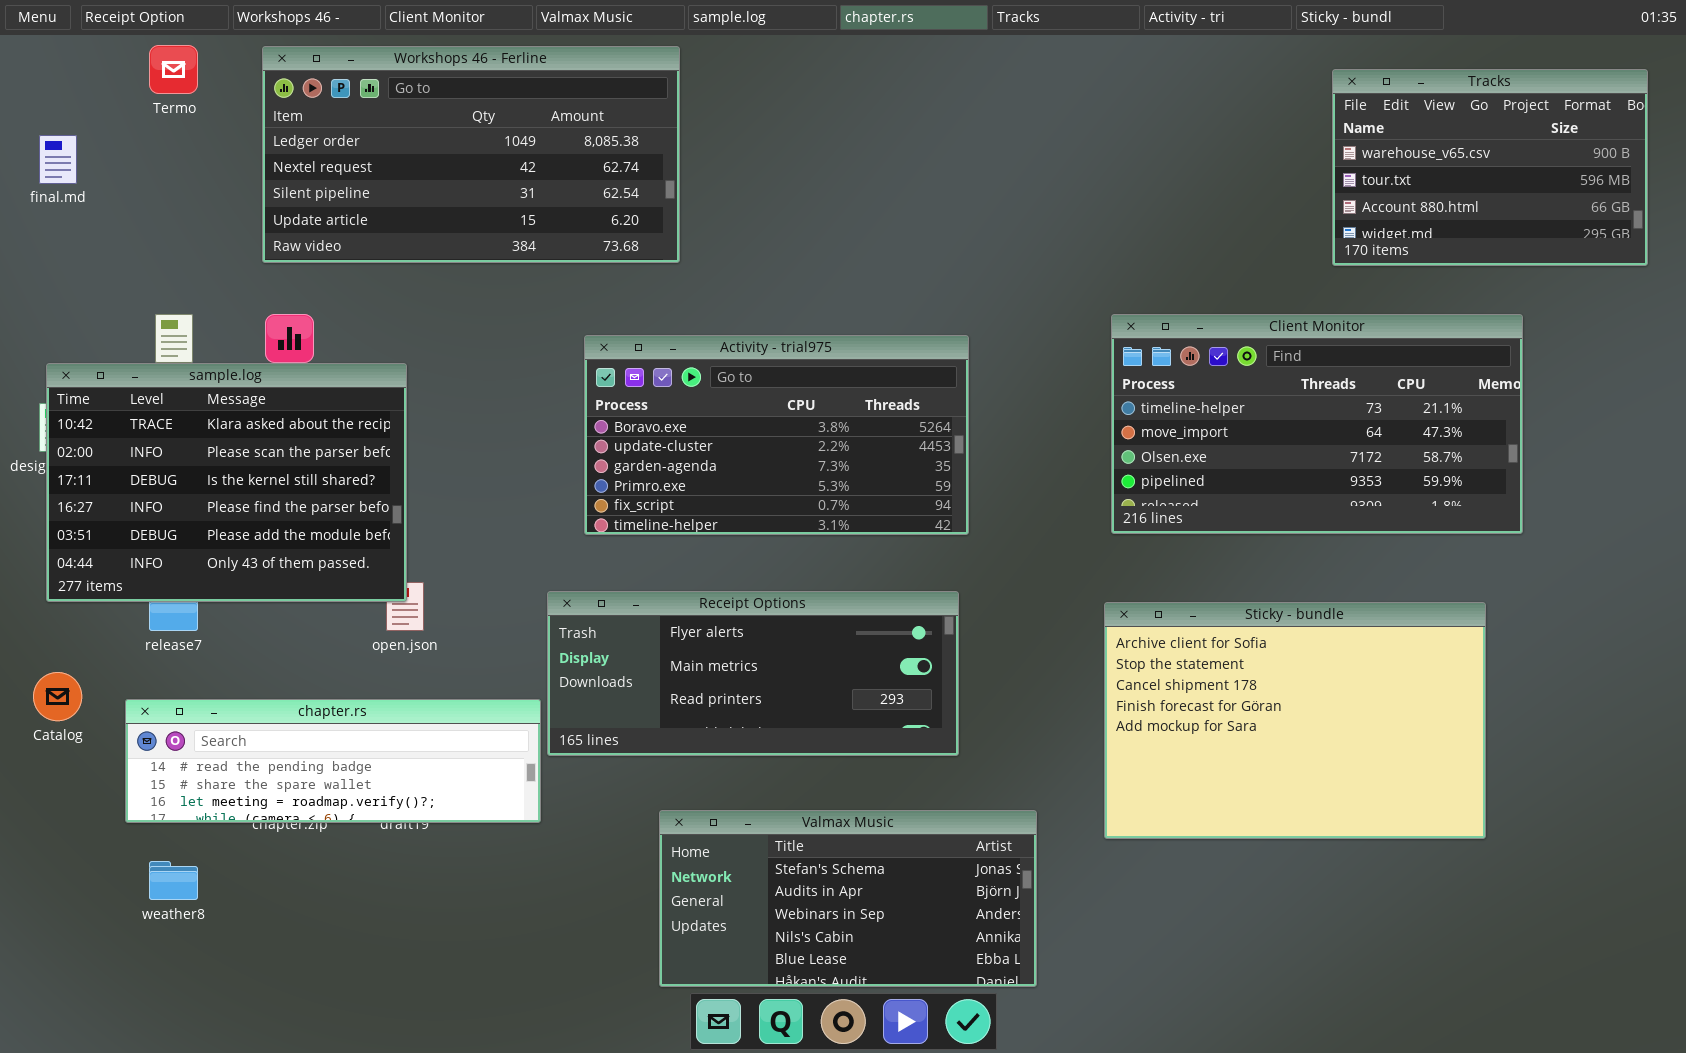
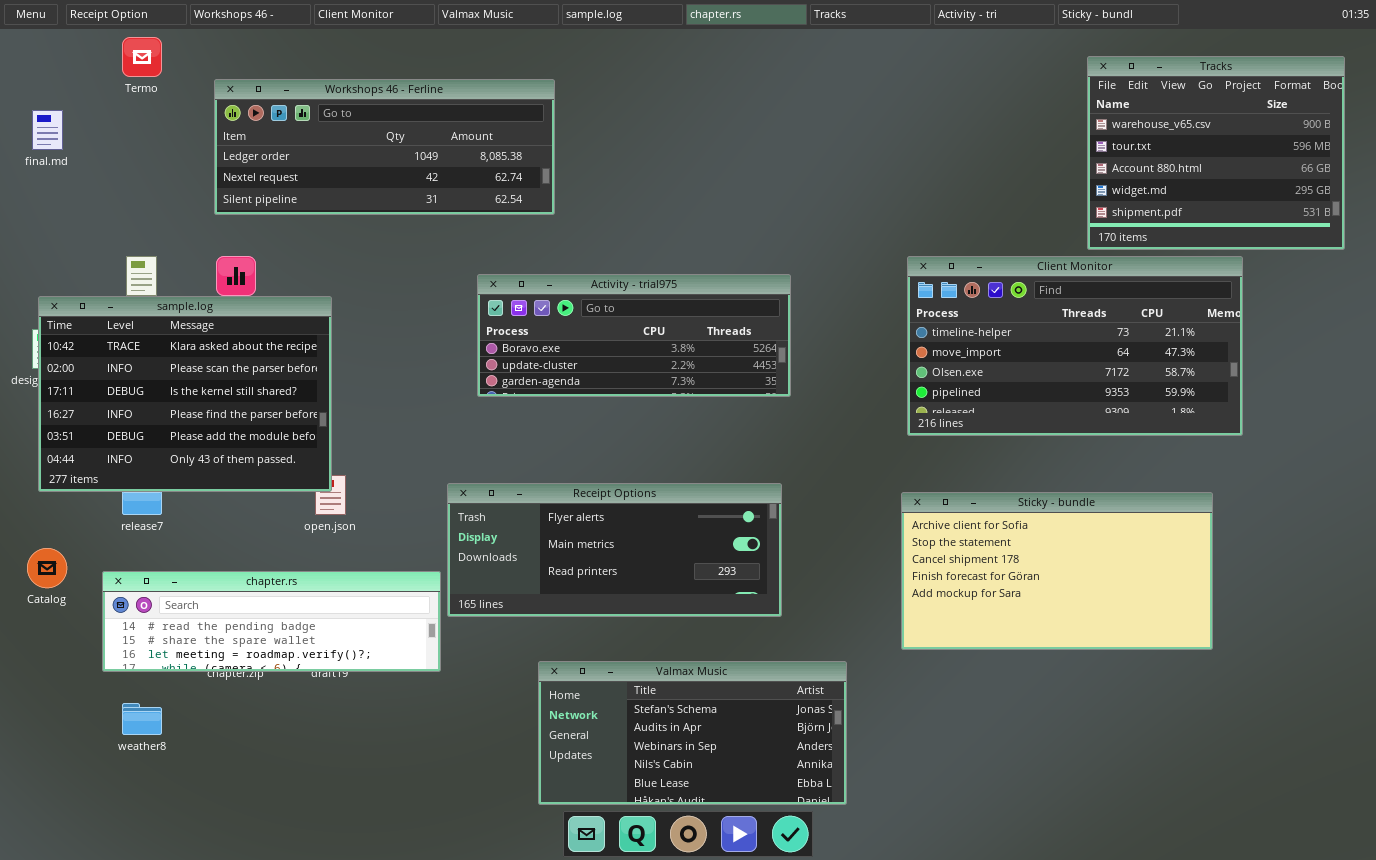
Workshops 46 - Ferline: [262,46,680,263] -> [214,79,555,215], resized
Tracks: [1332,69,1648,266] -> [1087,56,1345,250], resized
Activity - trial975: [584,335,969,535] -> [477,274,791,397], resized
Sticky - bundle: [1104,602,1486,839] -> [901,492,1213,650], resized

